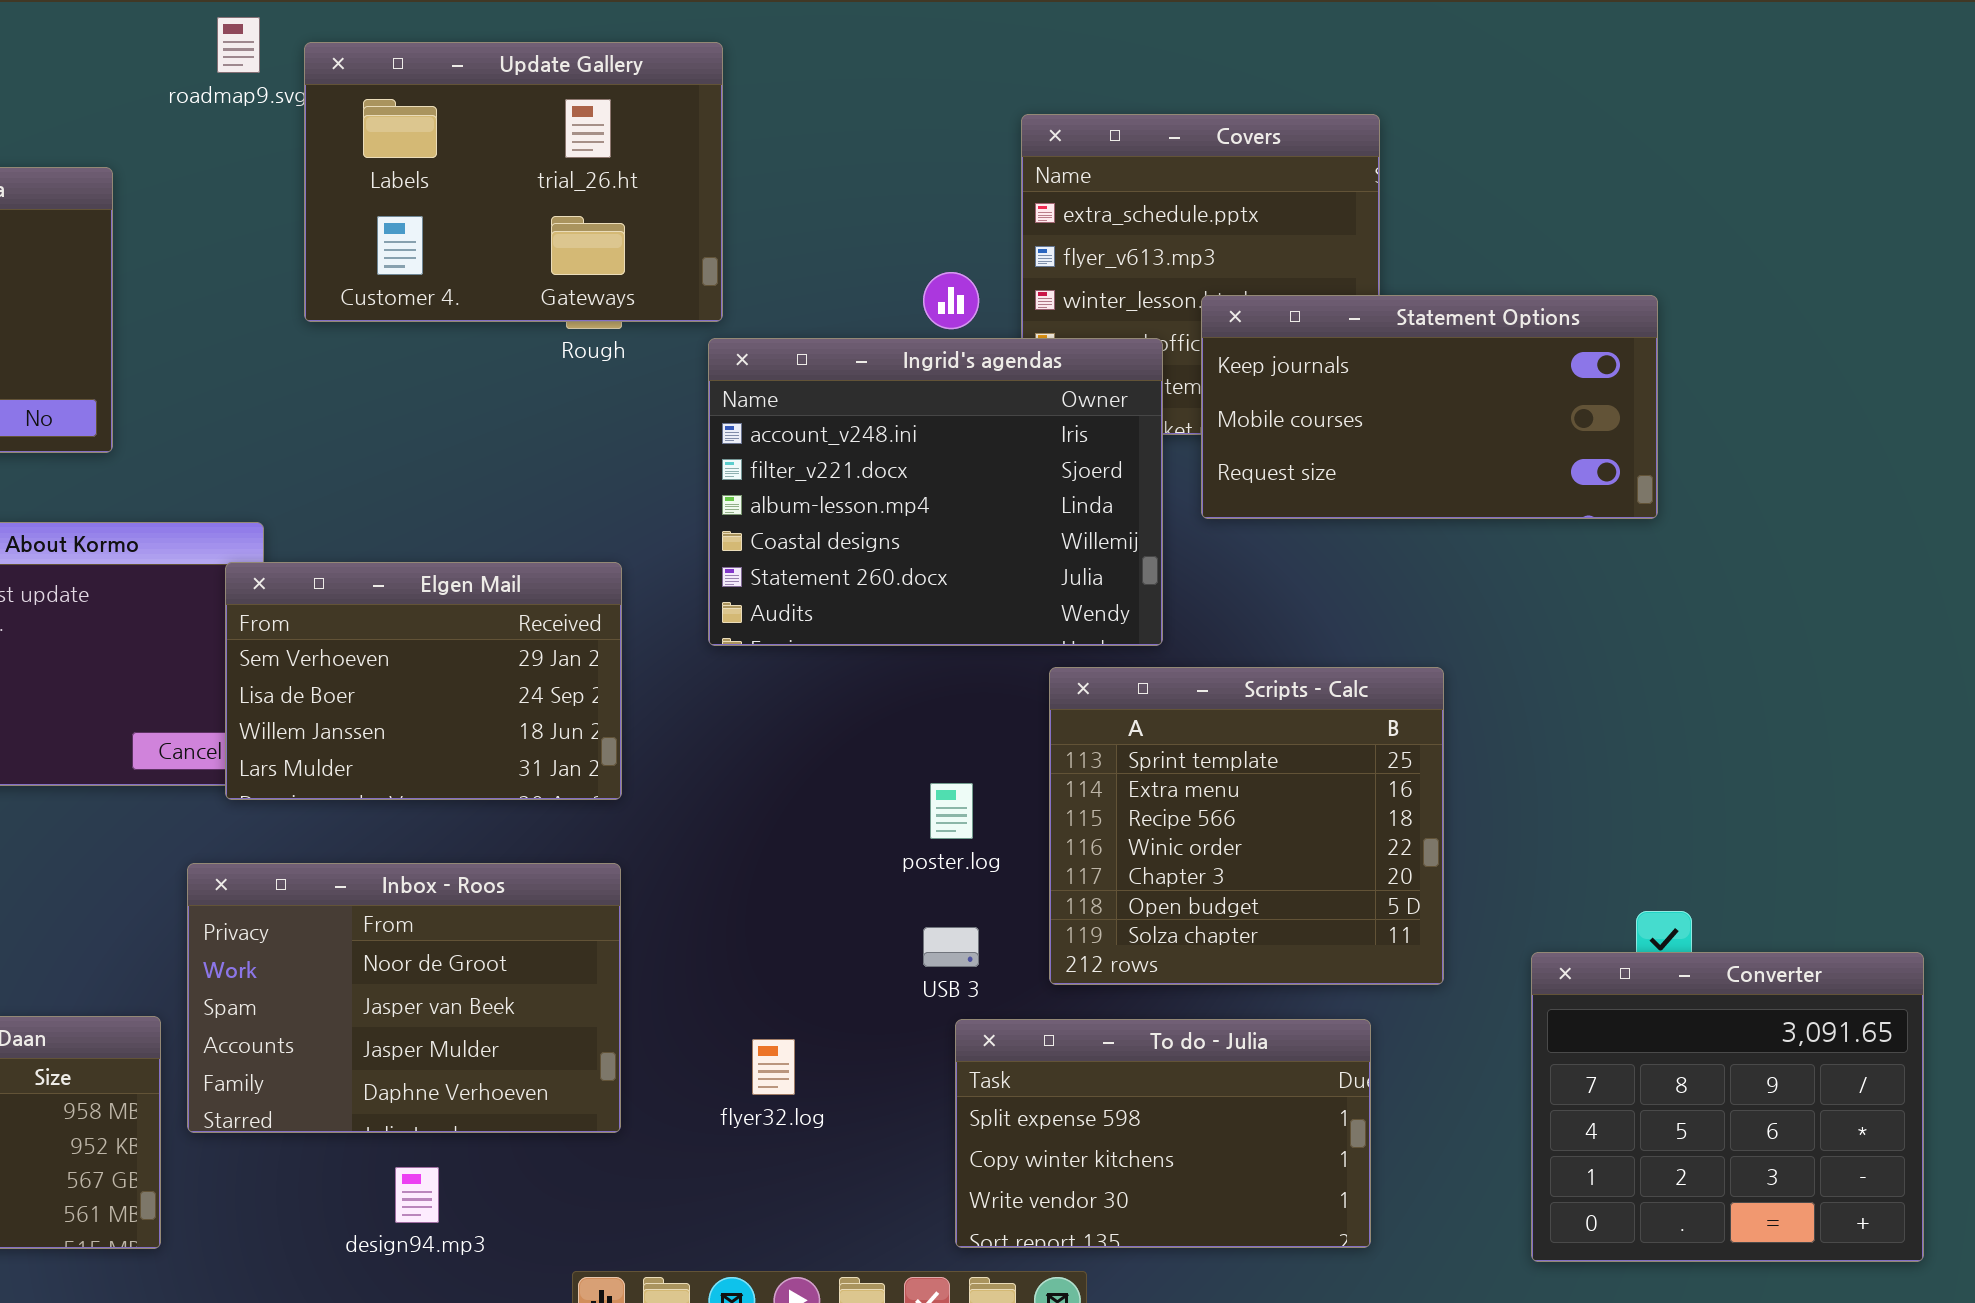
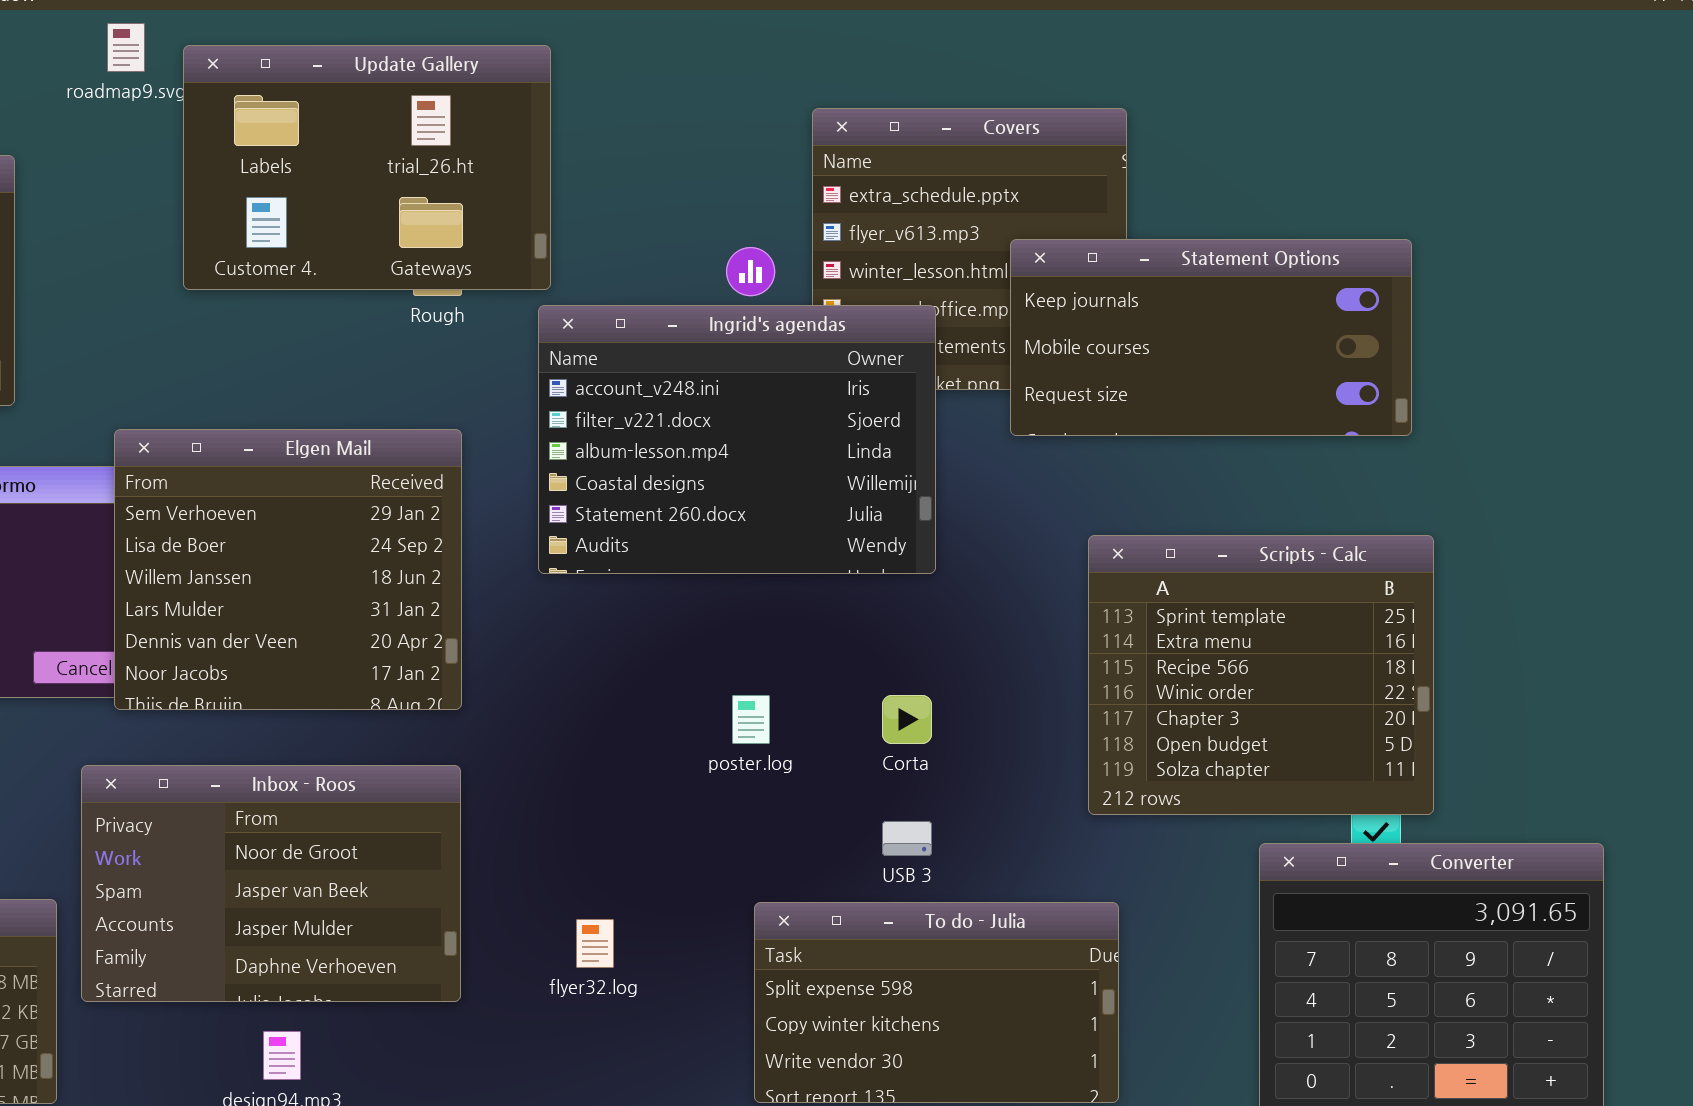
Statement Options: [1201,295,1658,519] -> [1010,239,1412,436], moved
Elgen Mail: [225,562,622,800] -> [114,429,462,710], resized
Scripts - Calc: [1049,667,1444,985] -> [1088,535,1434,815], moved
USB 3: [923,927,979,967] -> [882,821,932,856], moved

